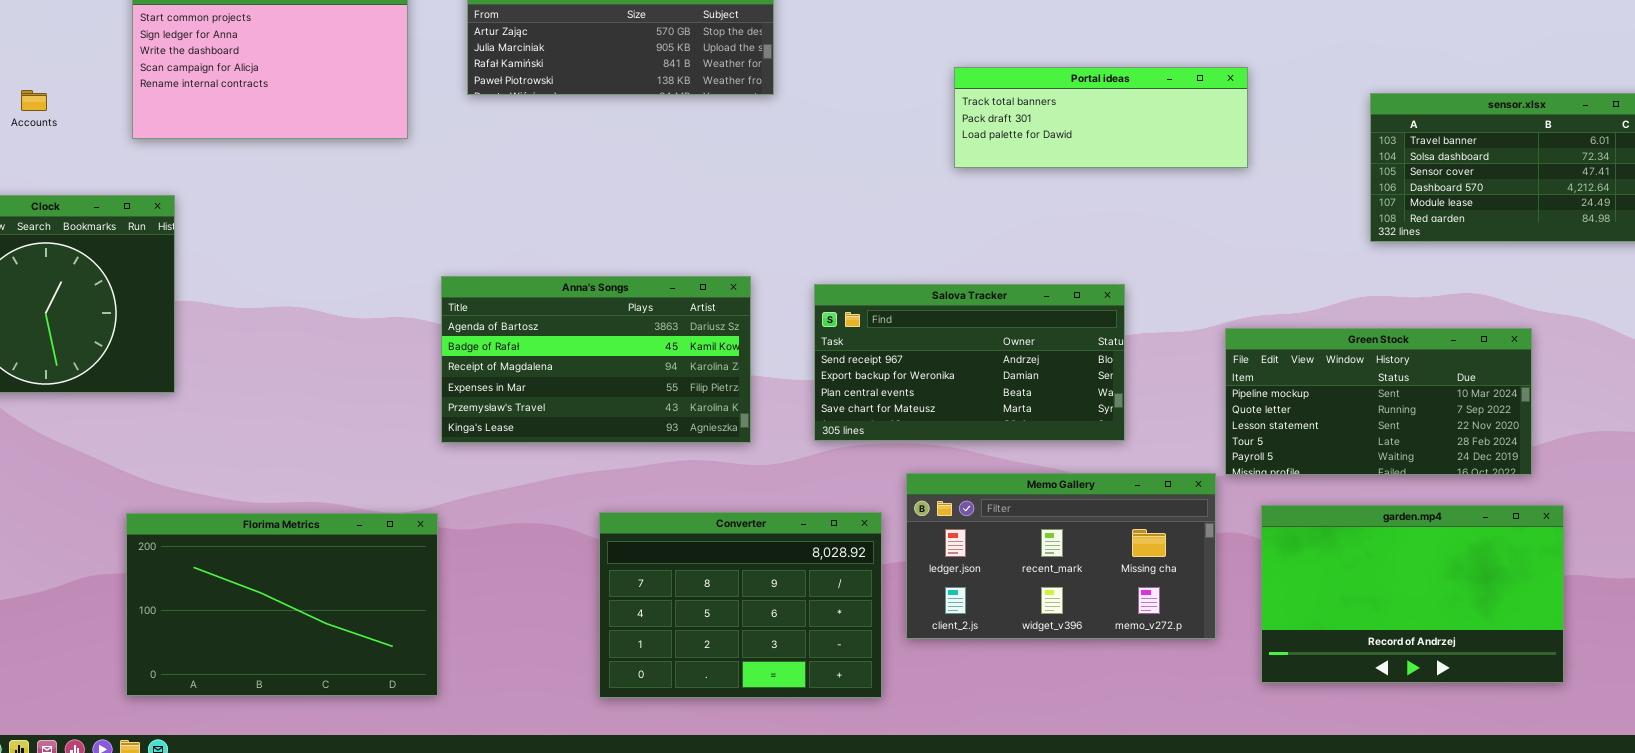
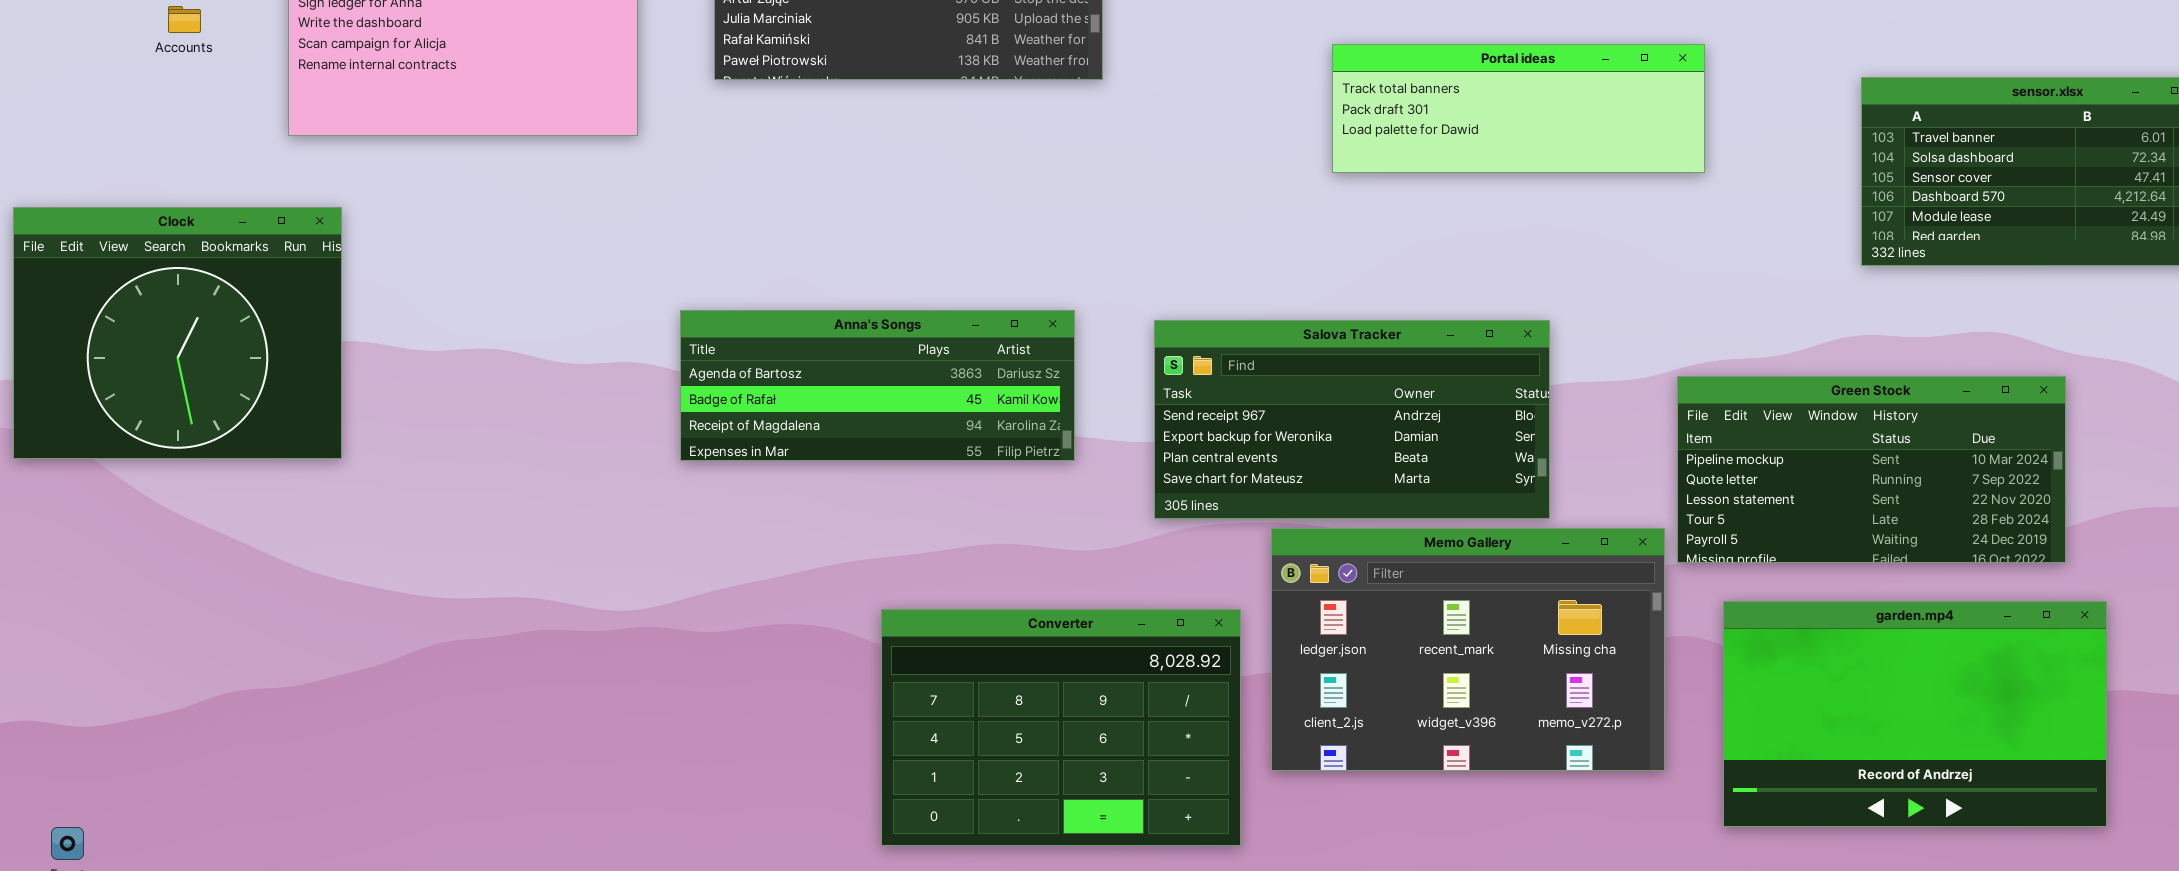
Accounts: [21,90,47,111] -> [168,6,201,33], moved
Anna's Songs: [441,276,751,443] -> [680,310,1075,461], resized
Memo Gallery: [906,473,1216,639] -> [1271,528,1665,771], resized
Florima Metrics: [126,513,438,696] -> none, closed

